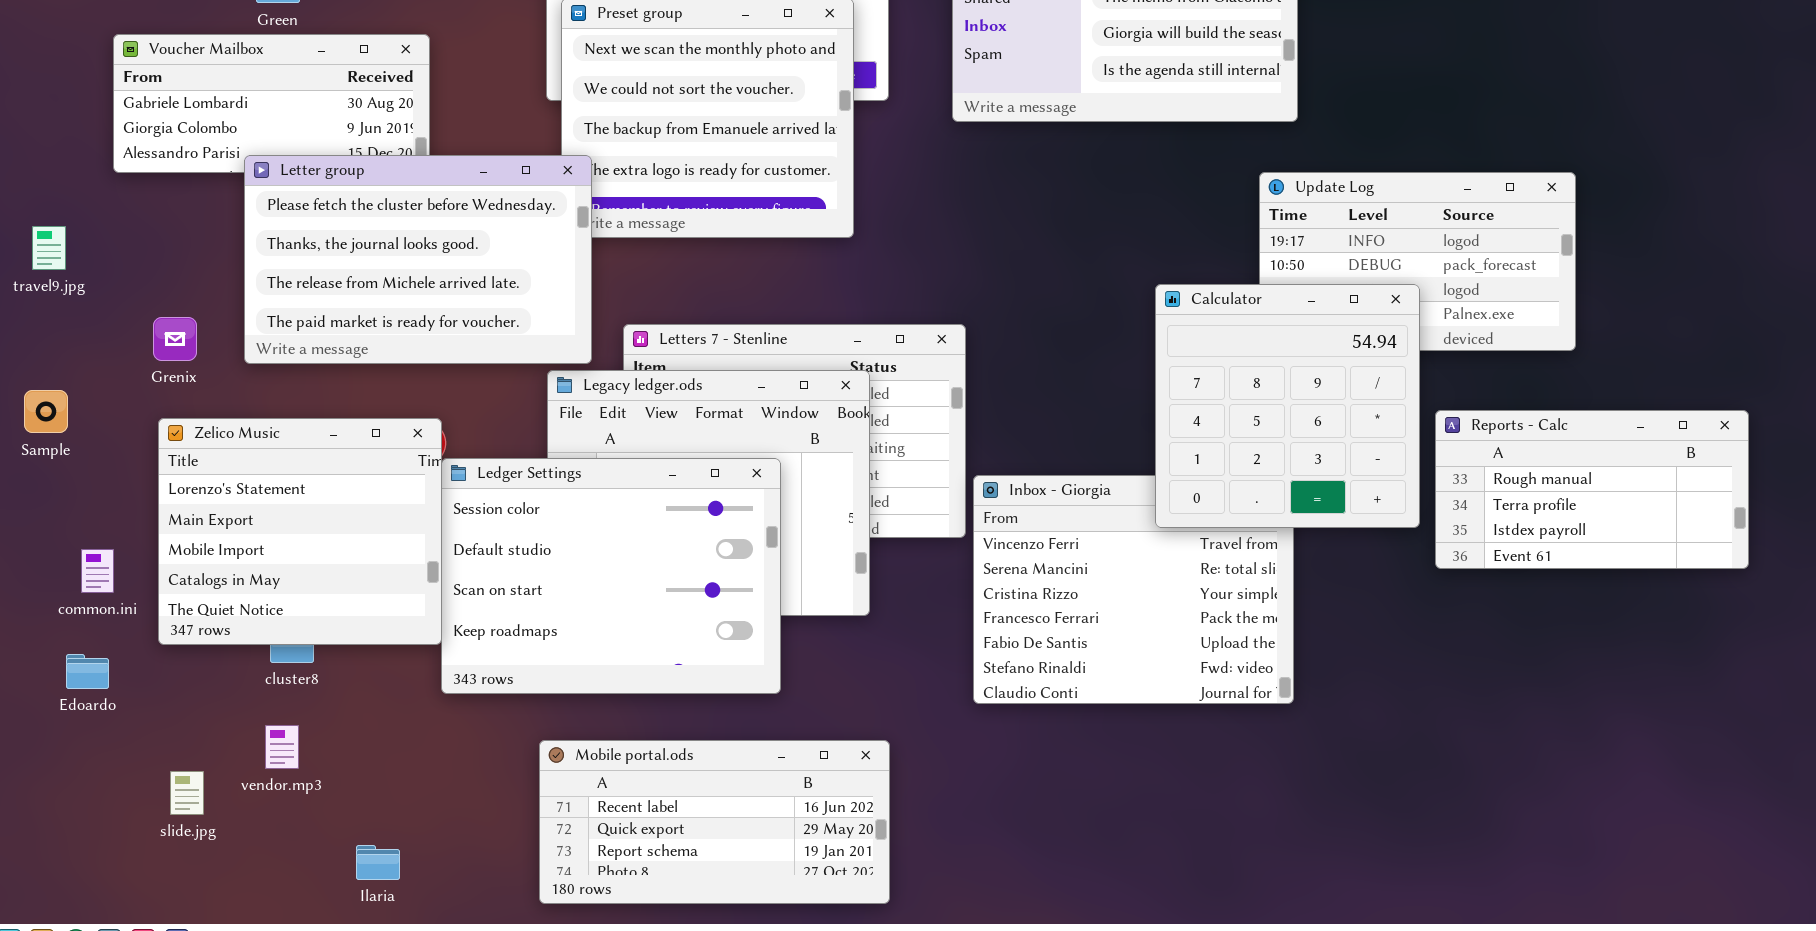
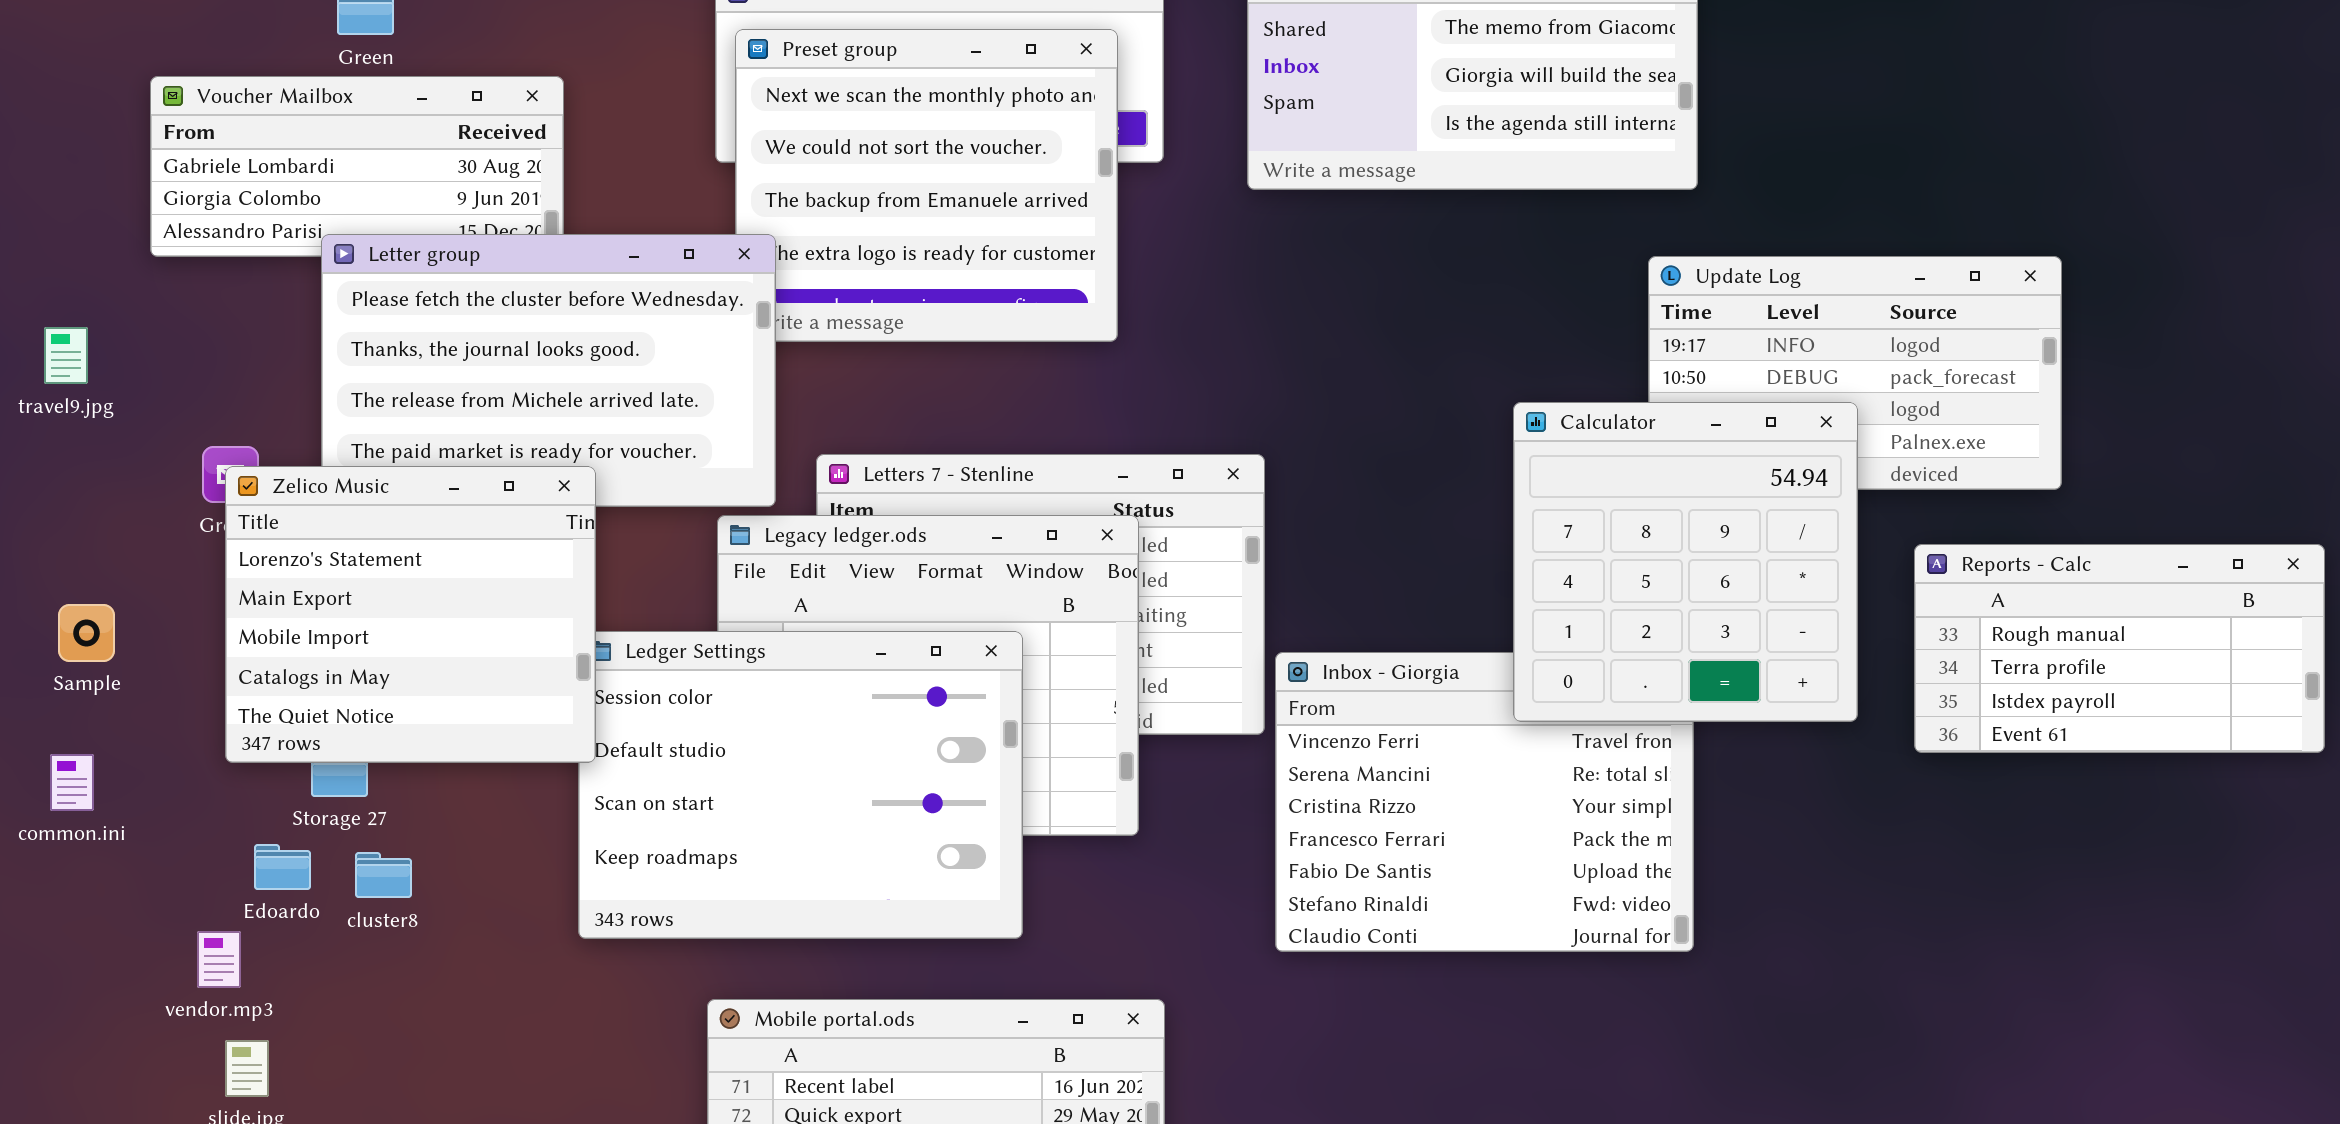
Sample: [24,390,68,433] -> [58,604,115,662], moved
Reports - Calc: [1435,410,1749,569] -> [1914,544,2325,753], moved
Zelico Music: [158,418,442,645] -> [225,466,596,763], moved
common.ini: [81,549,114,593] -> [50,754,94,811], moved
Edoardo: [66,654,109,689] -> [254,844,311,890], moved
vendor.mp3: [265,725,299,769] -> [197,931,241,988], moved

